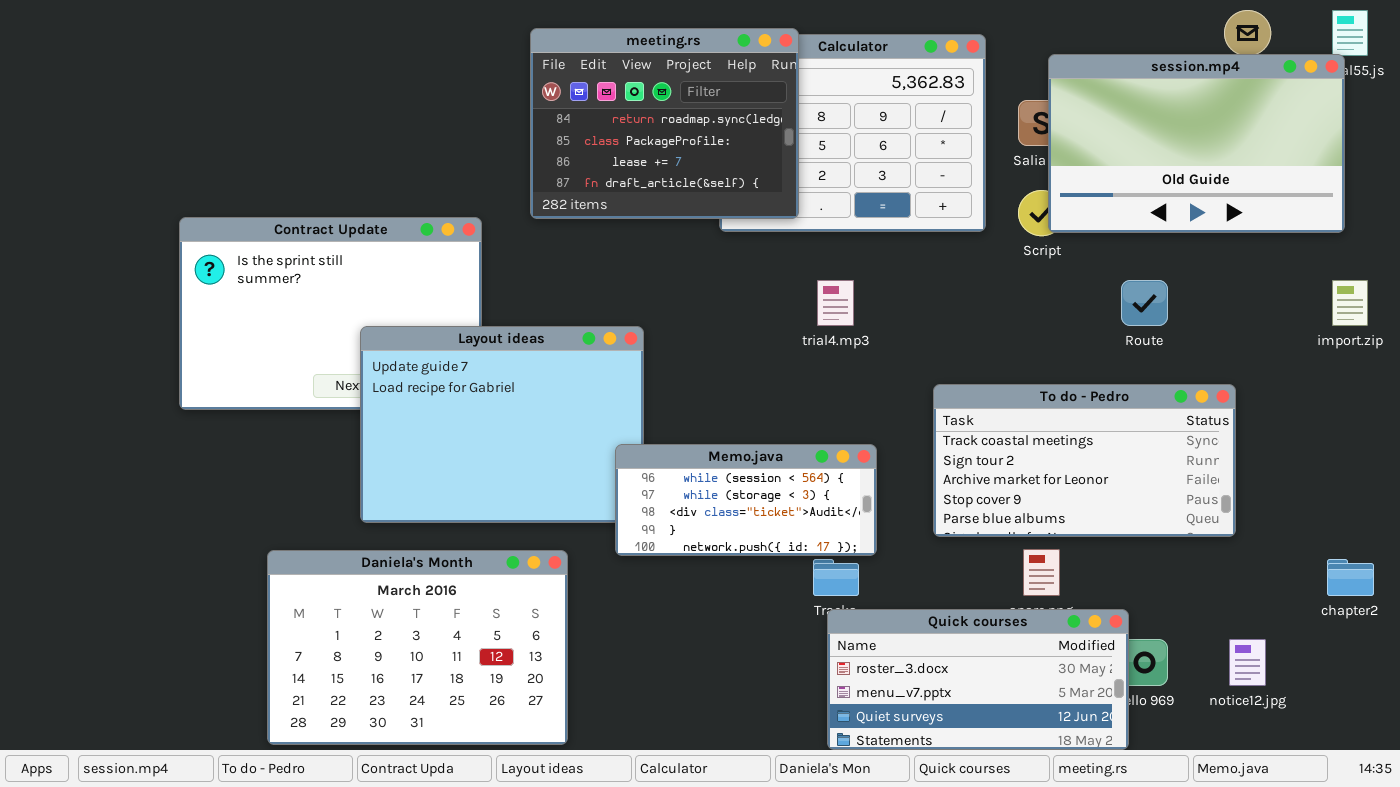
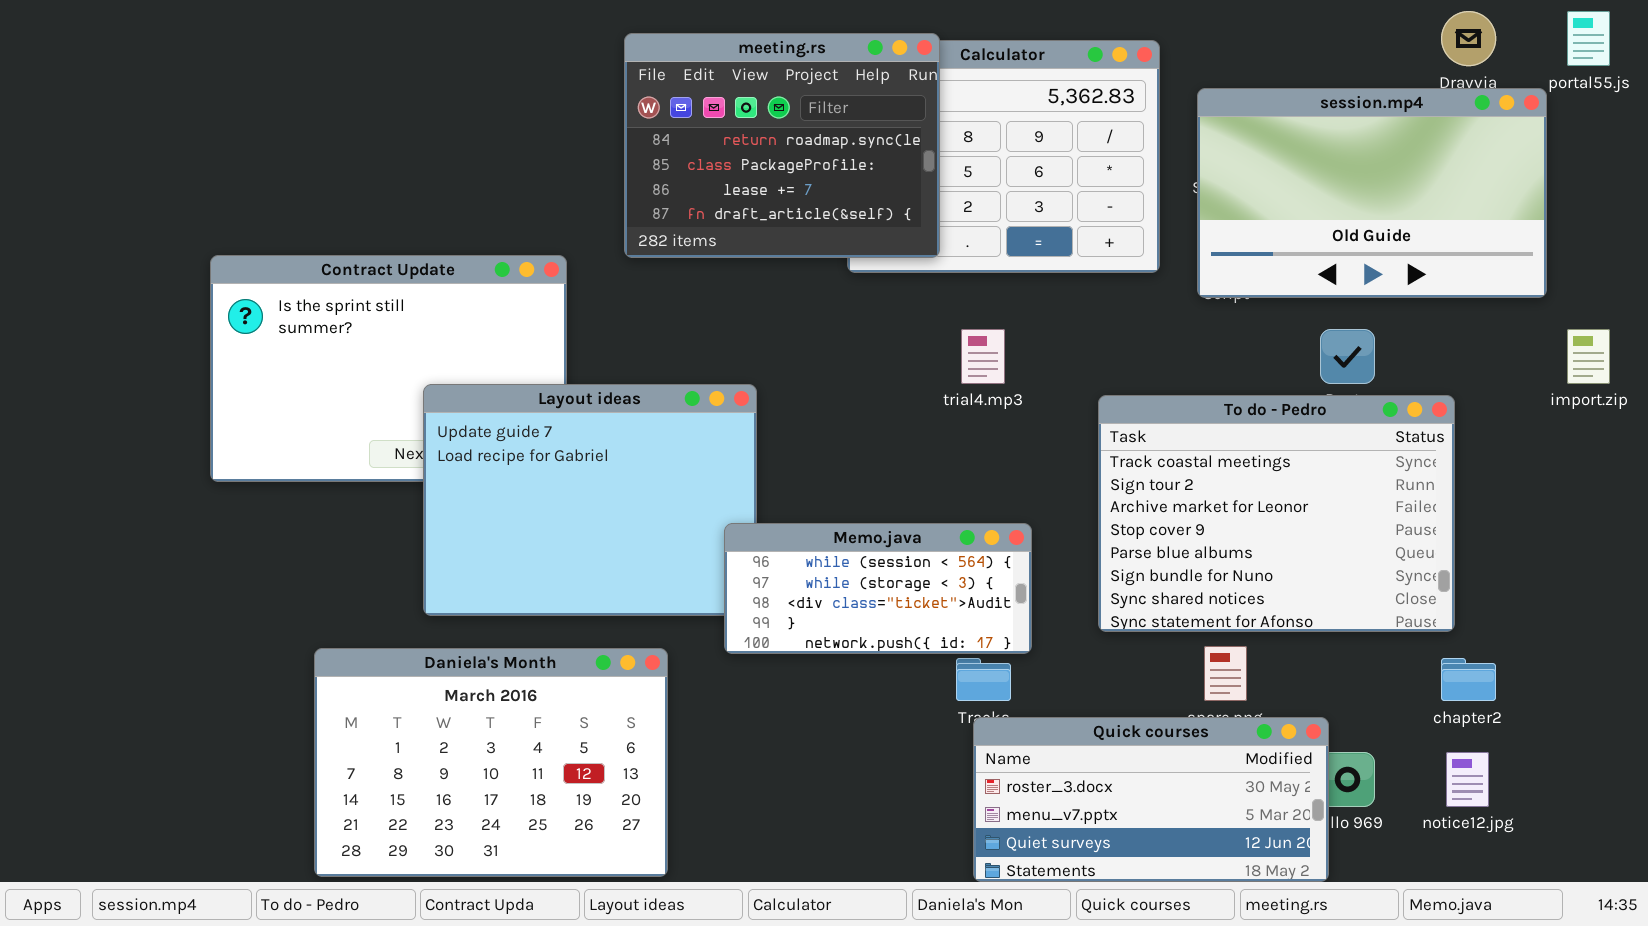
session.mp4: [1048,54,1345,233] -> [1197,88,1547,298], moved
To do - Pedro: [933,384,1236,537] -> [1098,395,1455,632], resized
chapter2: [1327,559,1374,596] -> [1441,658,1496,701], moved

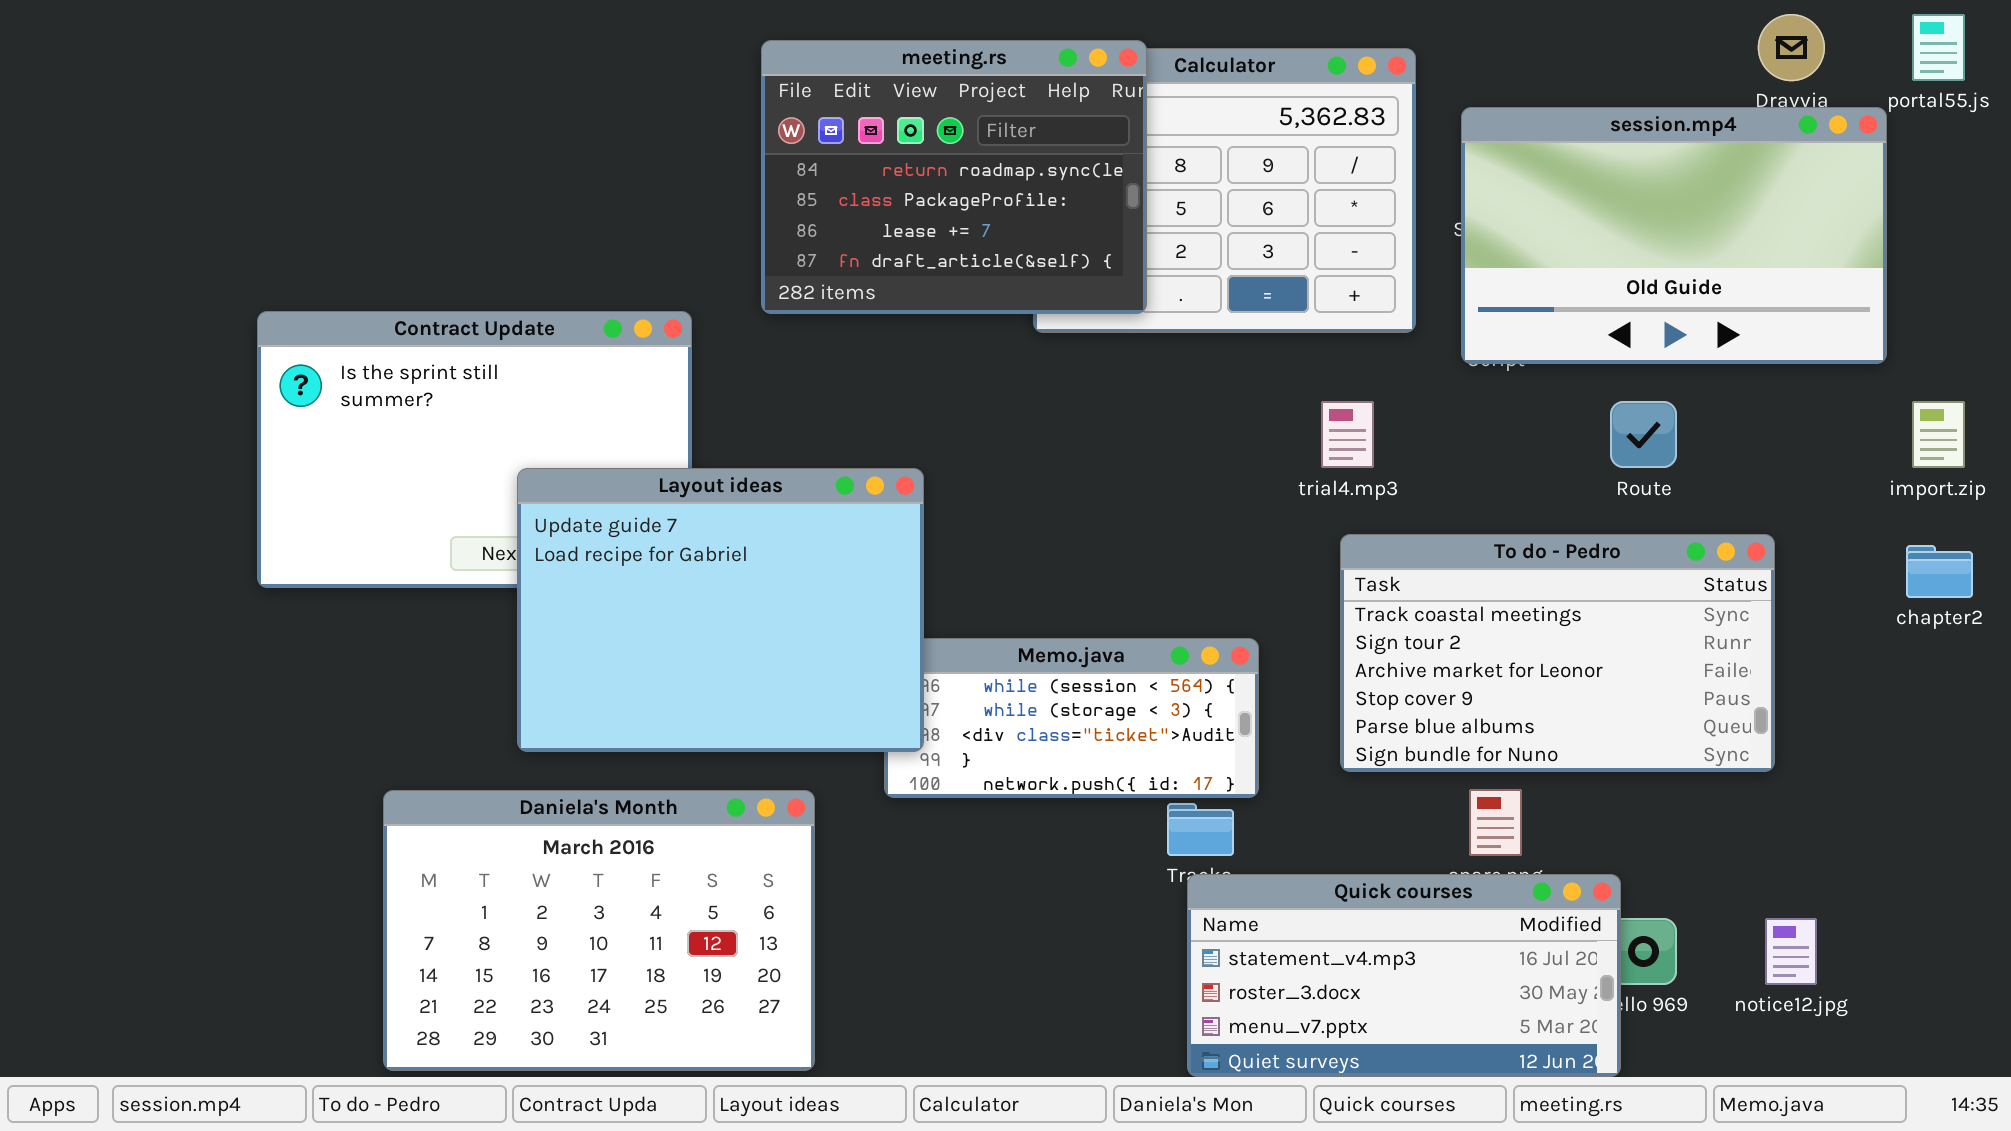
trial4.mp3: [961,329,1005,384] -> [1321,401,1374,468], moved
Layout ideas: [423,384,757,616] -> [517,468,924,752], raised
To do - Pedro: [1098,395,1455,632] -> [1340,534,1775,772], resized
chapter2: [1441,658,1496,701] -> [1906,545,1973,598], moved
Quick courses: [973,717,1329,882] -> [1187,874,1621,1077], scrolled up 1 row

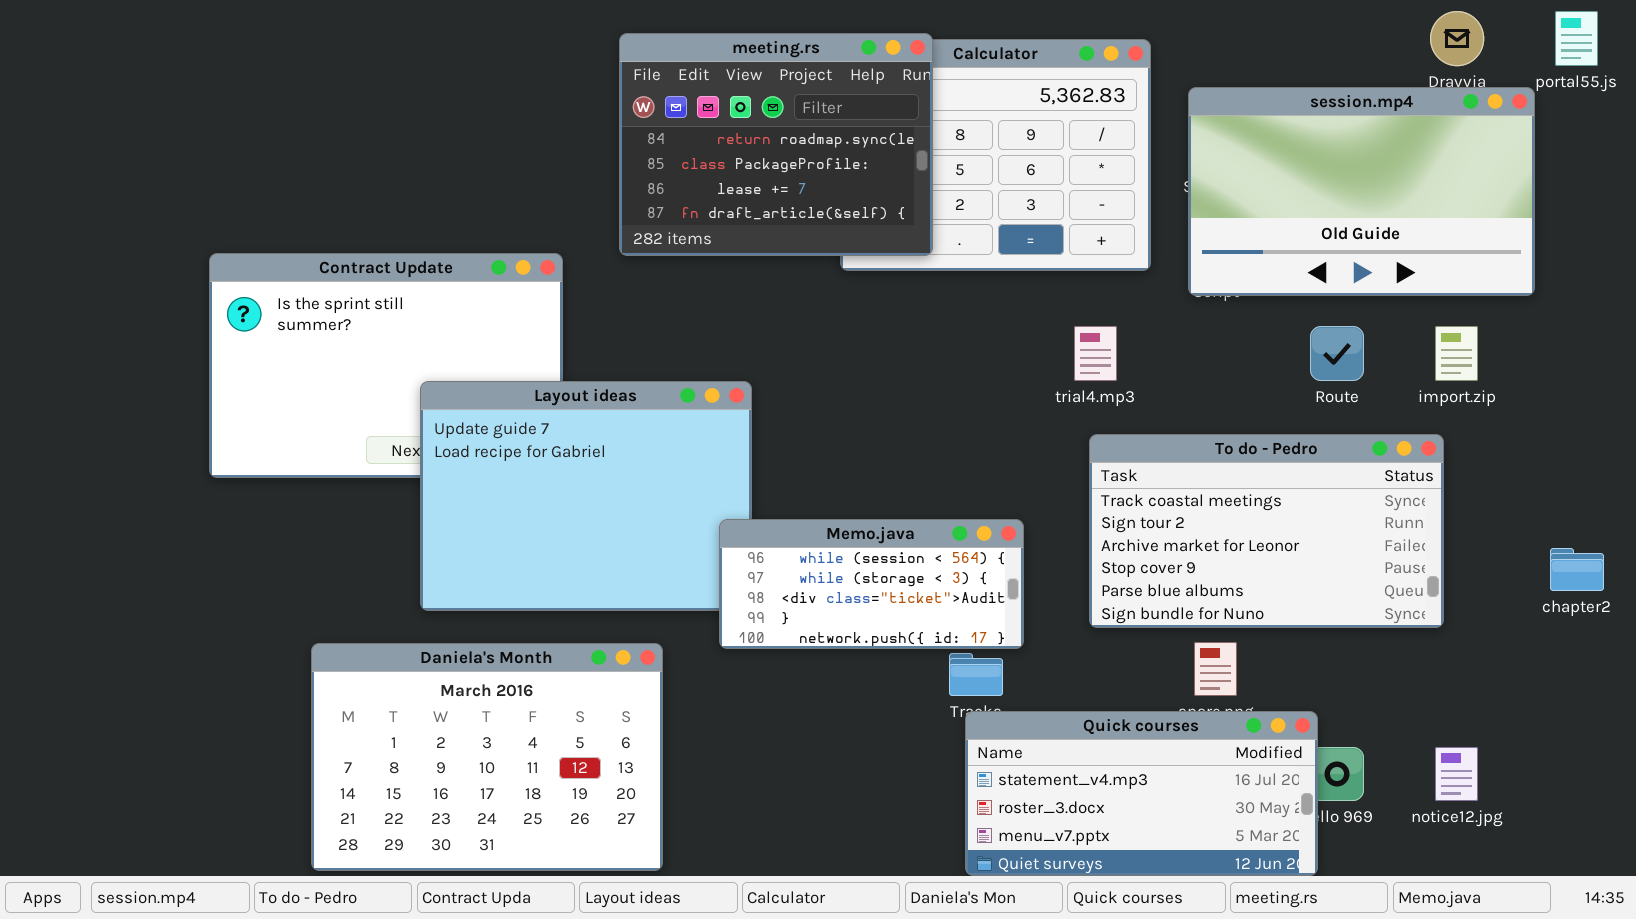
import.zip: [1912,401,1965,468] -> [1435,326,1478,381], moved
chapter2: [1906,545,1973,598] -> [1550,548,1604,591], moved
Memo.java: [884,638,1259,798] -> [719,519,1024,649], raised

